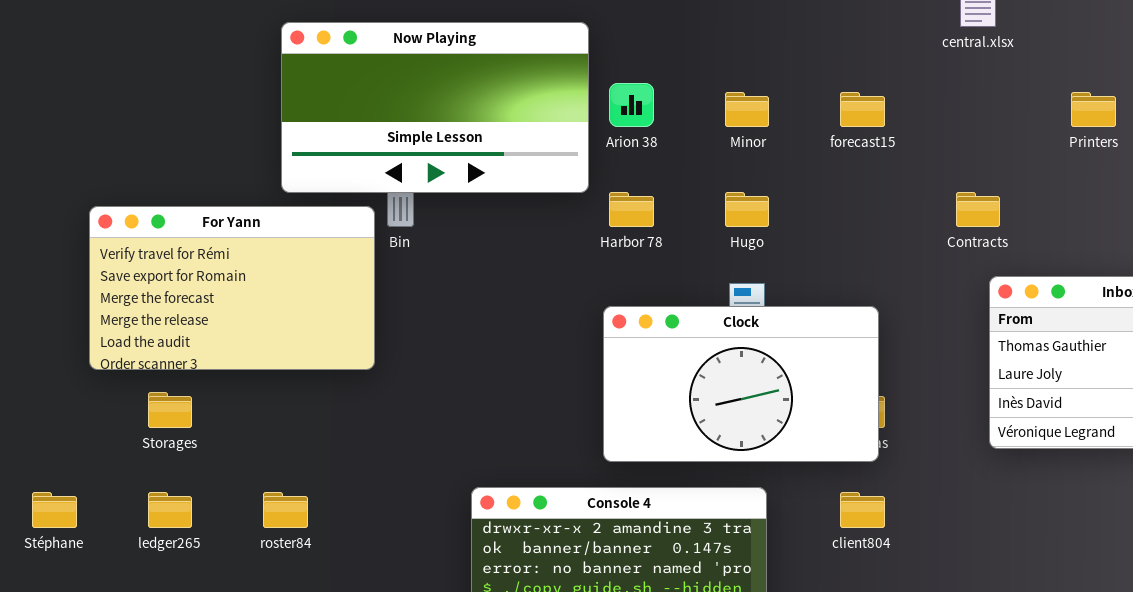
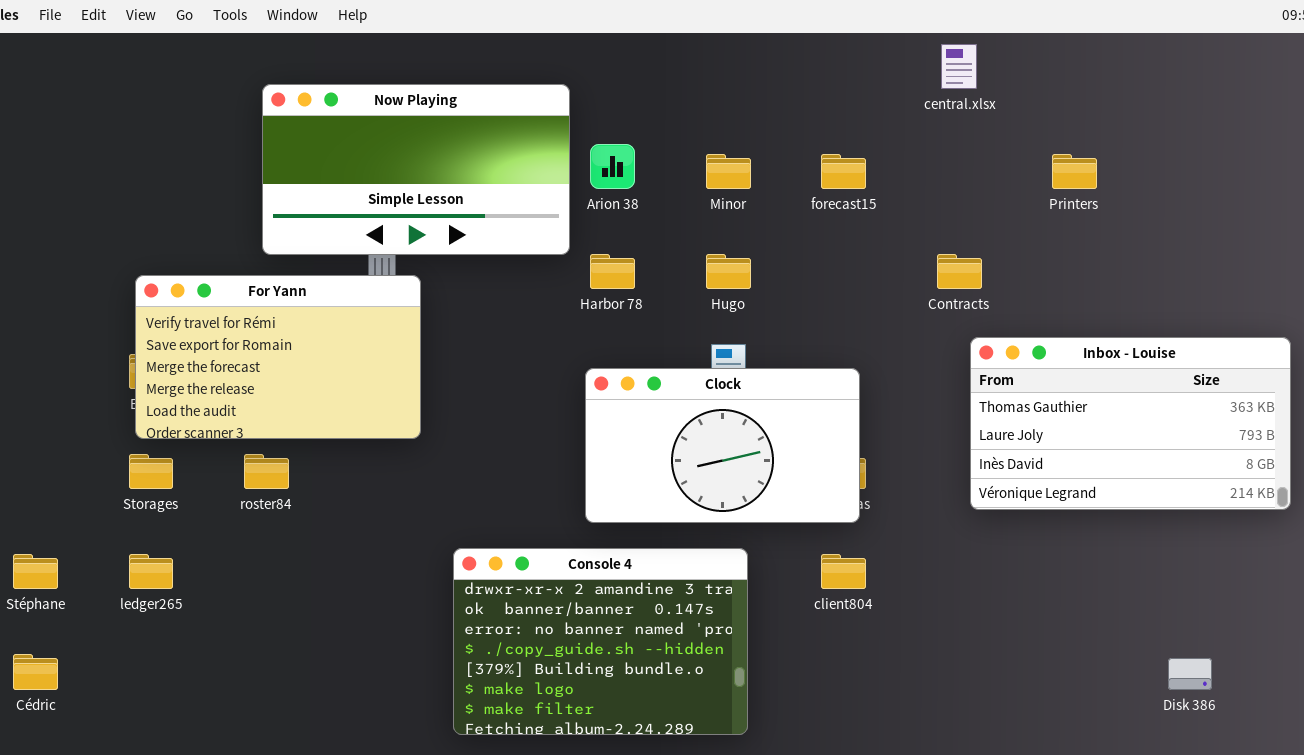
For Yann: [89,206,375,370] -> [135,275,421,439], moved
roster84: [263,492,308,528] -> [244,454,289,489], moved

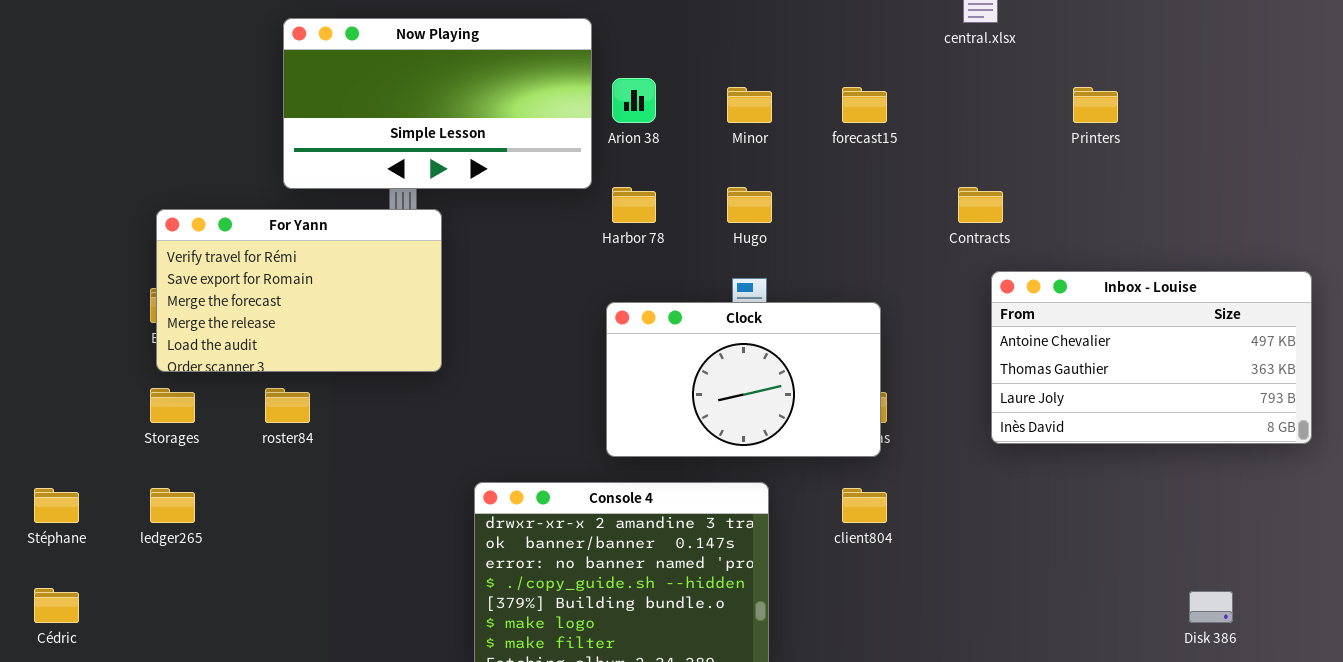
Inbox - Louise: [970,337,1291,510] -> [991,271,1312,444], scrolled up 1 row

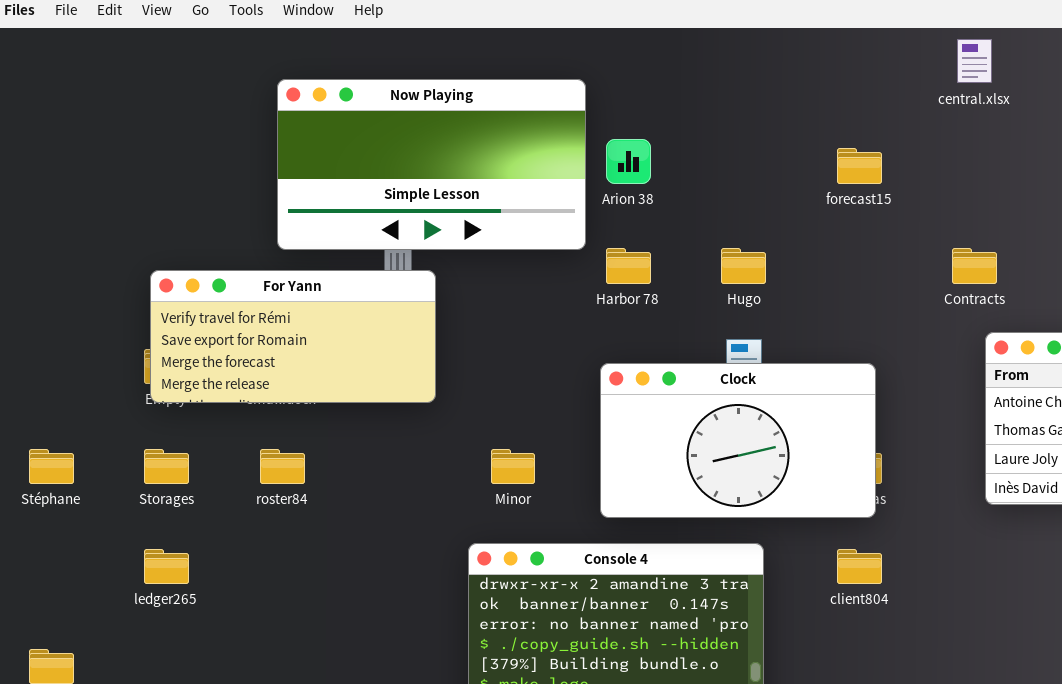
Minor: [727,87,772,123] -> [491,449,535,484], moved
For Yann: [156,209,442,372] -> [150,270,436,403], resized
Stéphane: [34,488,79,523] -> [29,449,74,484], moved

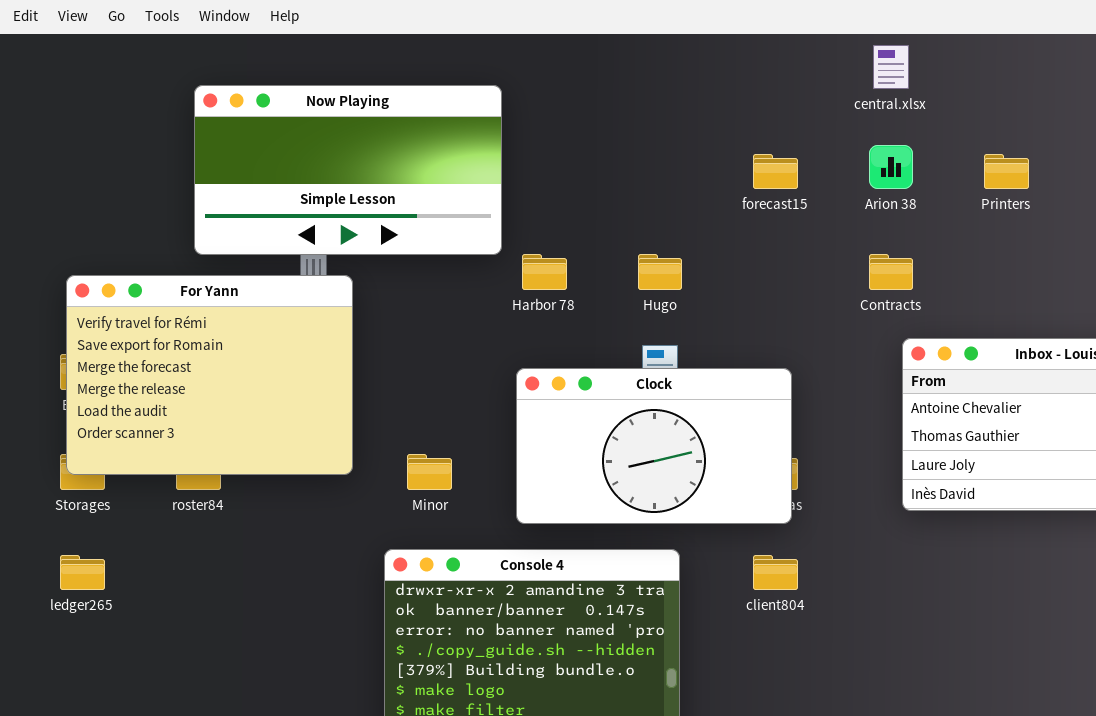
Arion 38: [606,139,651,184] -> [869,145,913,189], moved
For Yann: [150,270,436,403] -> [66,275,353,475], resized

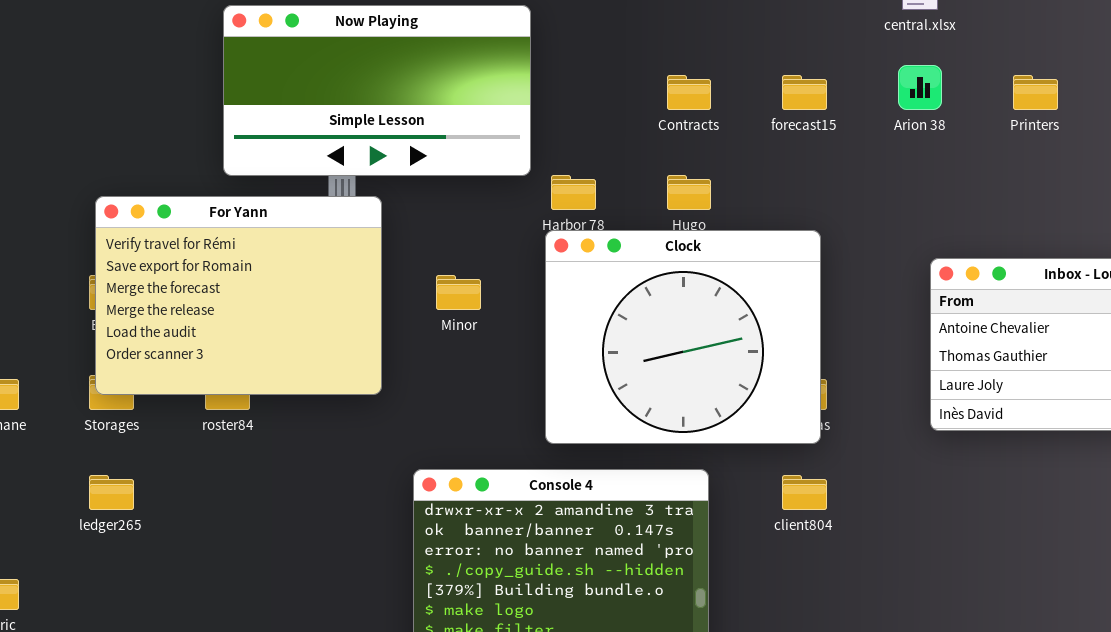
Contracts: [869,254,913,290] -> [667,75,711,110], moved
Clock: [516,368,792,524] -> [545,230,821,444], resized
Minor: [407,454,452,490] -> [436,275,481,310], moved

